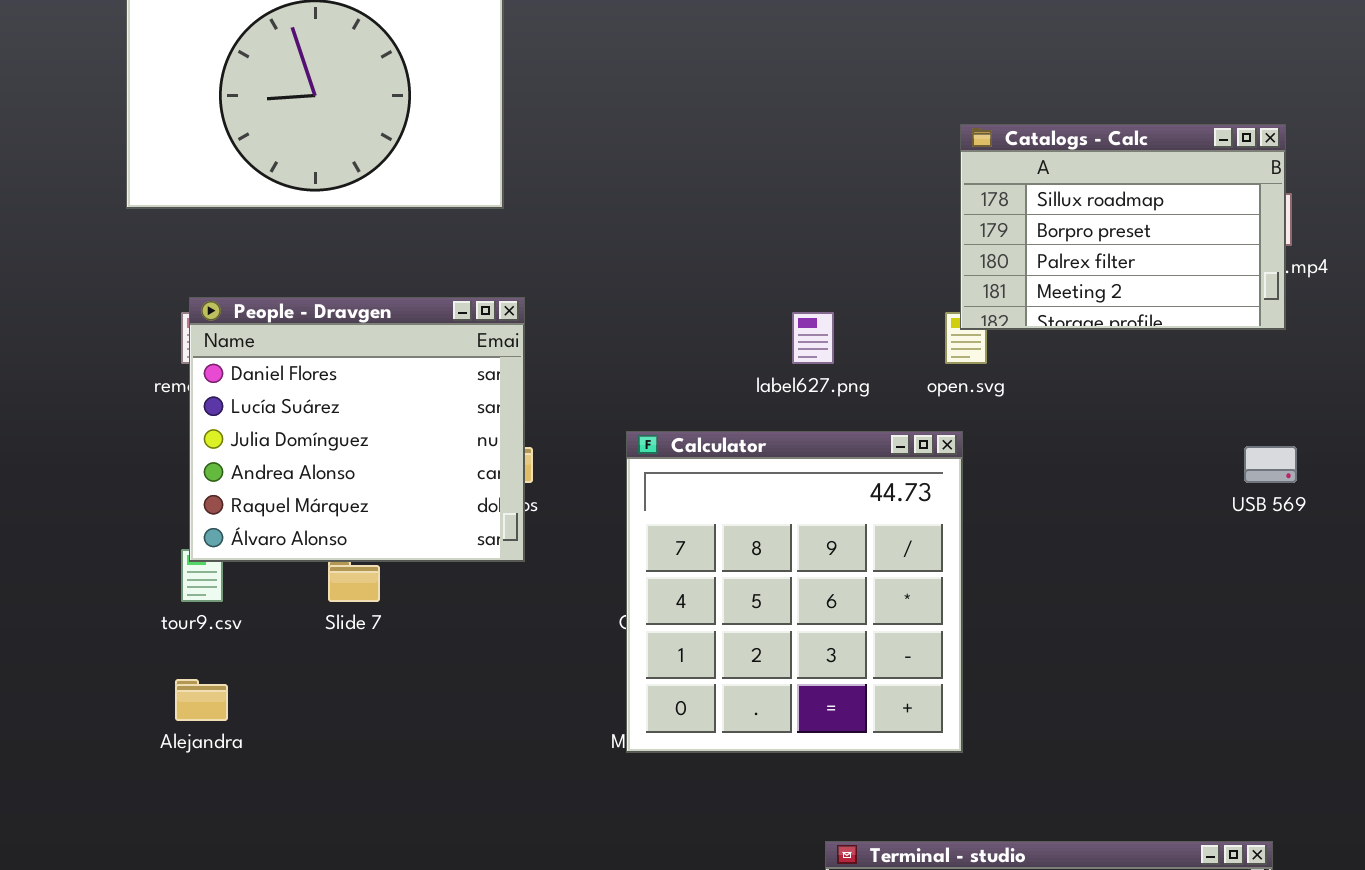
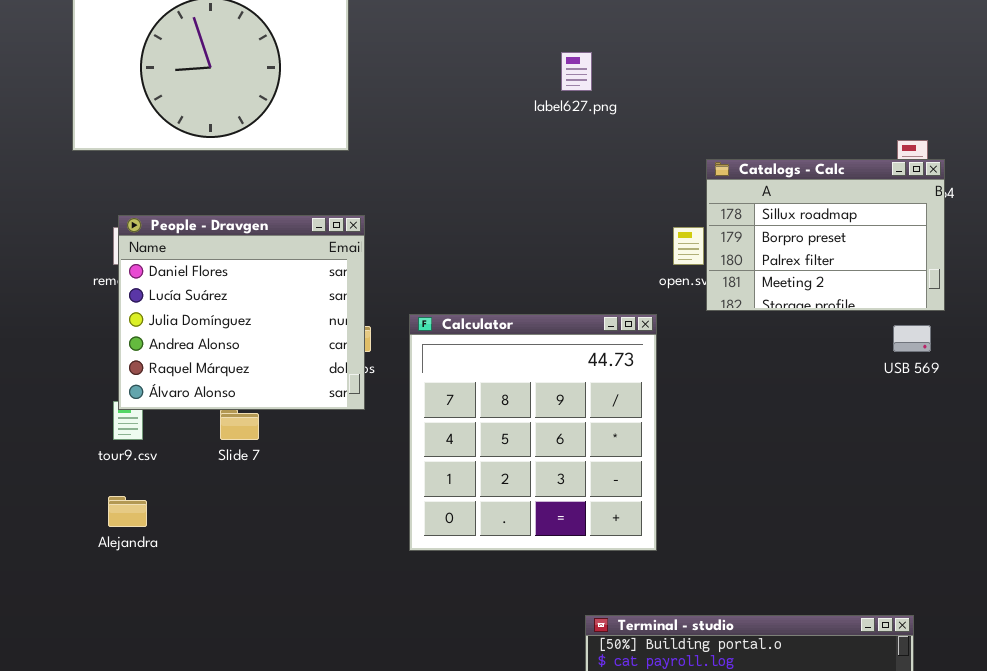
Catalogs - Calc: [960,124,1286,330] -> [706,159,945,311], moved
label627.png: [792,312,834,364] -> [561,52,592,91], moved
Calculator: [626,431,963,753] -> [409,314,657,551], moved

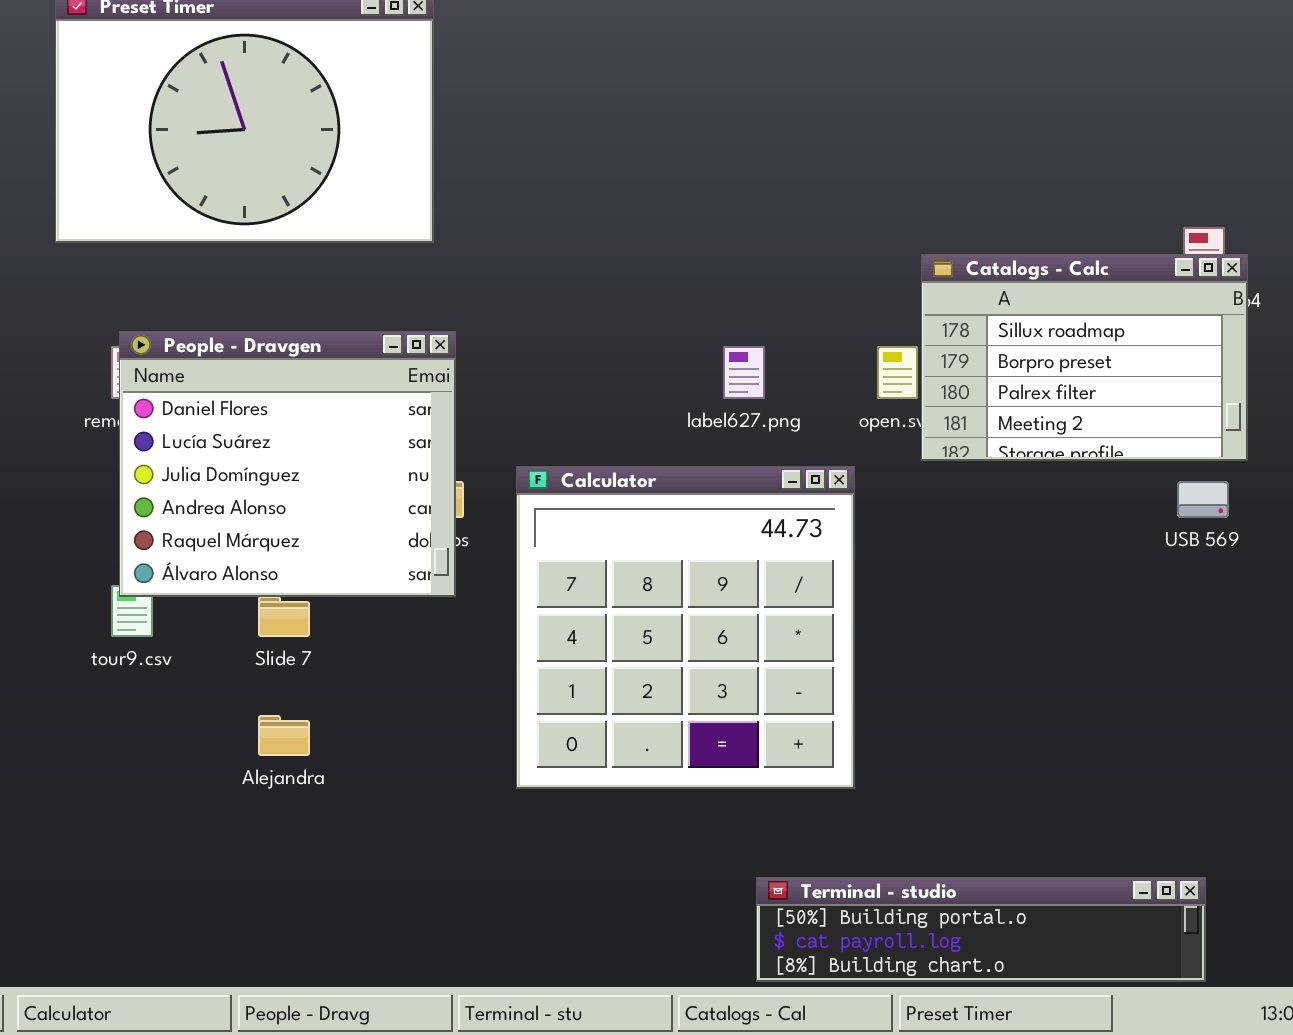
label627.png: [561,52,592,91] -> [723,346,765,399], moved
Alejandra: [108,496,147,527] -> [258,715,310,756], moved

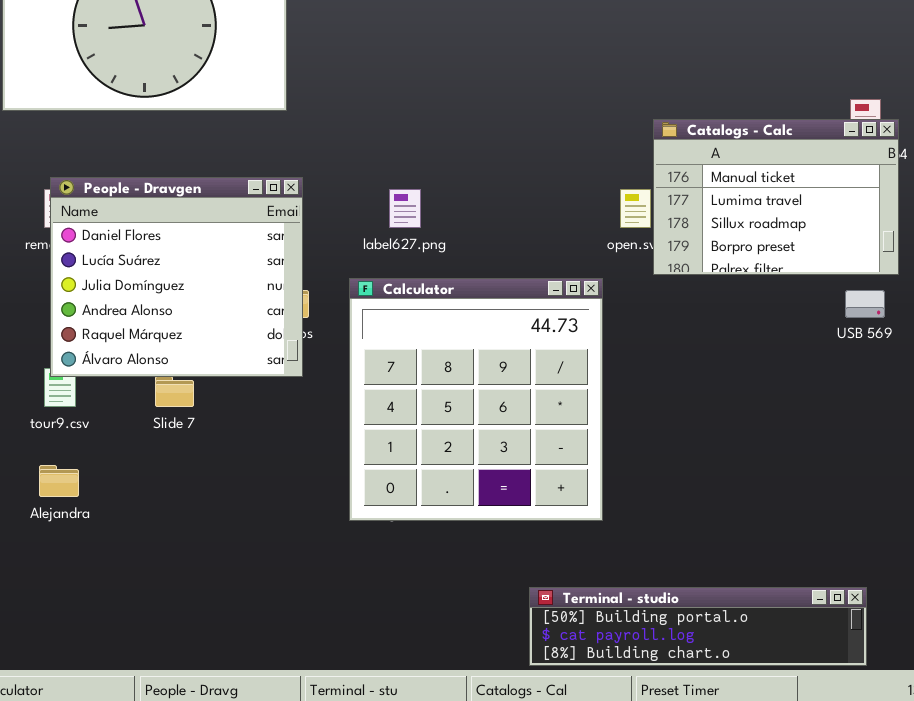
Catalogs - Calc: [921,254,1248,461] -> [653,119,899,275], scrolled up 2 rows
label627.png: [723,346,765,399] -> [389,189,421,228], moved
Alejandra: [258,715,310,756] -> [39,465,79,497], moved

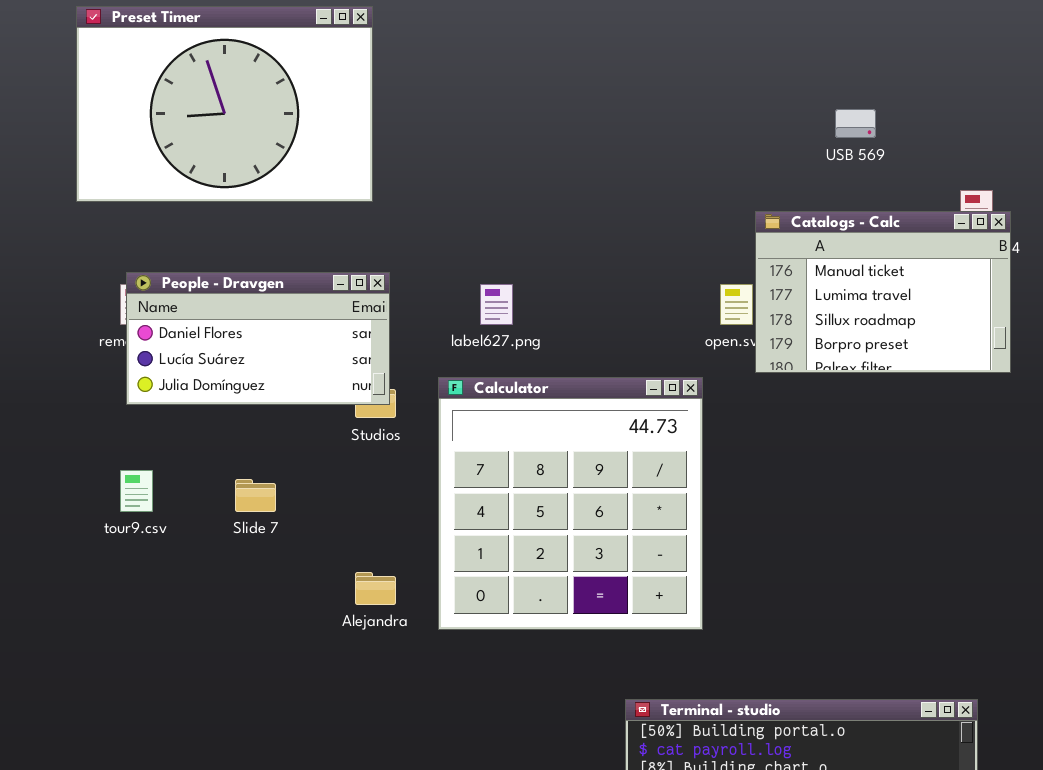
People - Dravgen: [50,177,303,377] -> [126,272,390,405], resized
USB 569: [845,290,885,318] -> [835,109,876,138], moved
Alejandra: [39,465,79,497] -> [355,572,396,605], moved

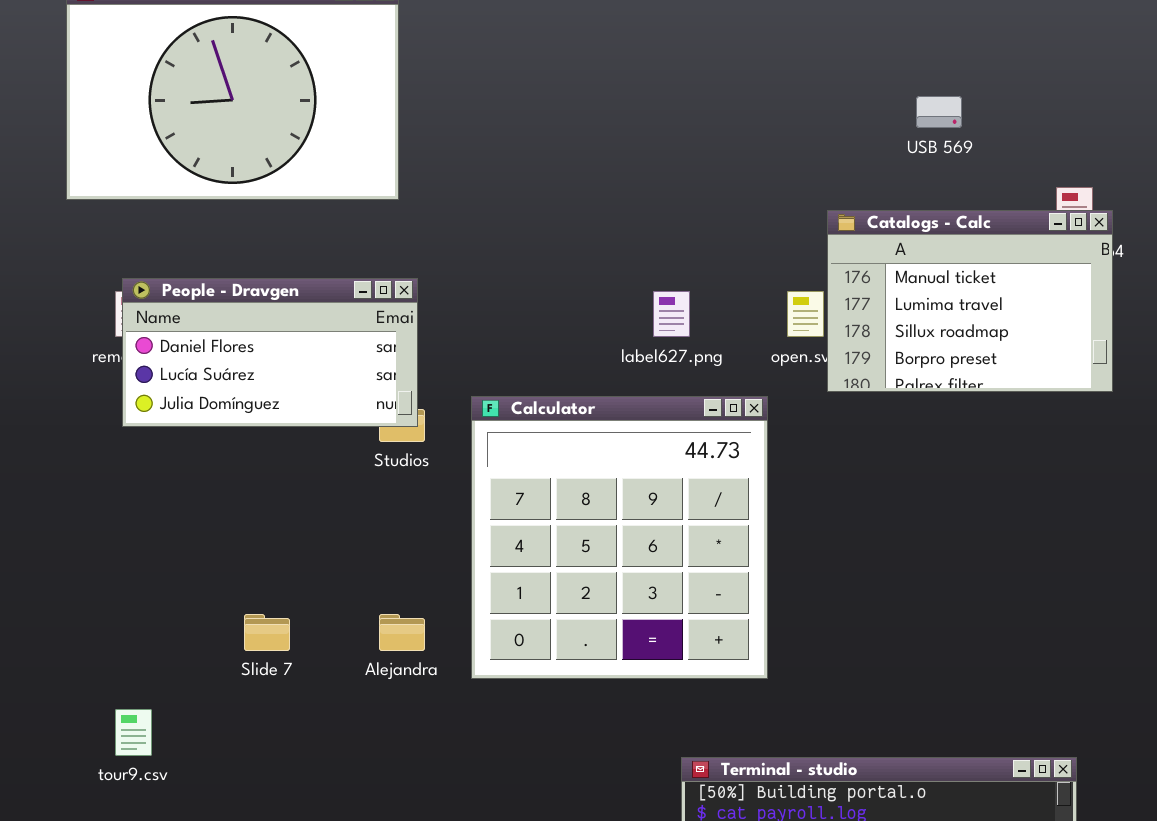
label627.png: [480,284,513,325] -> [653,291,690,337], moved
tour9.csv: [120,470,153,512] -> [115,709,152,756], moved
Slide 7: [235,479,276,512] -> [244,614,290,651], moved

